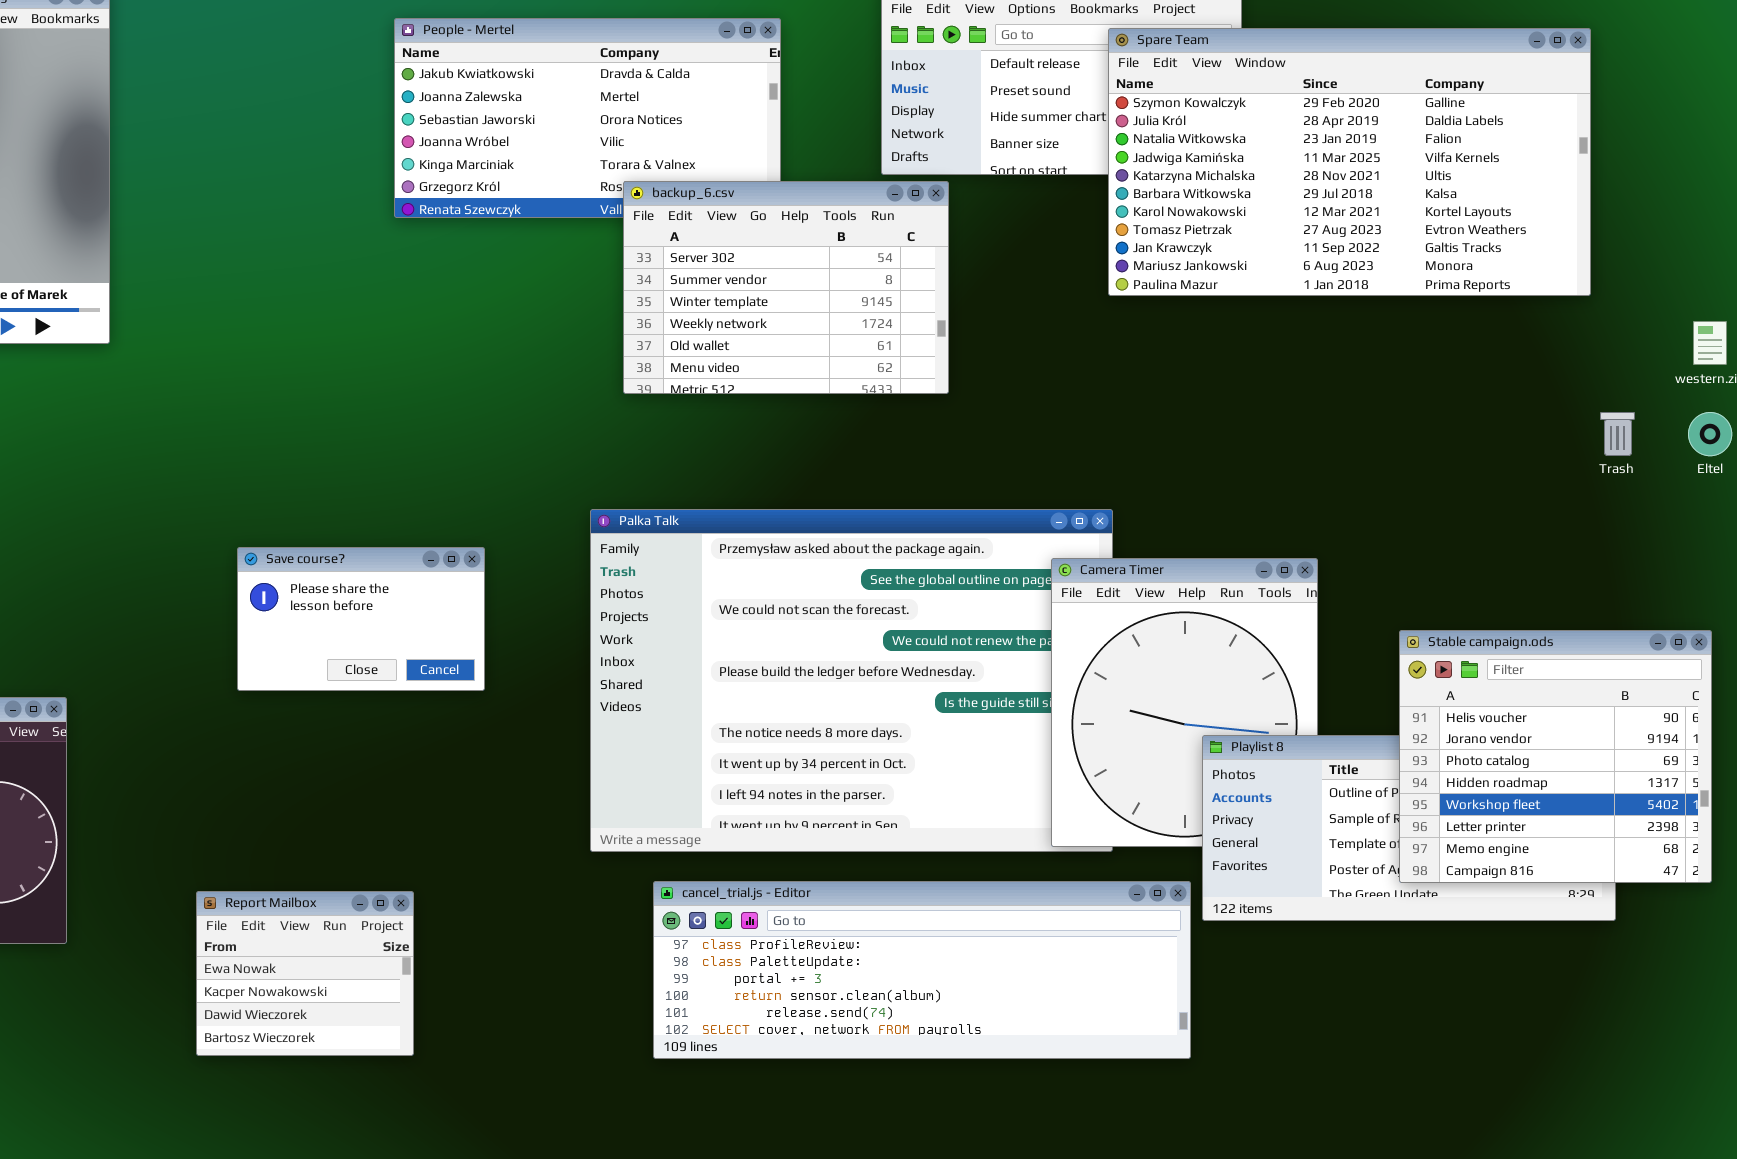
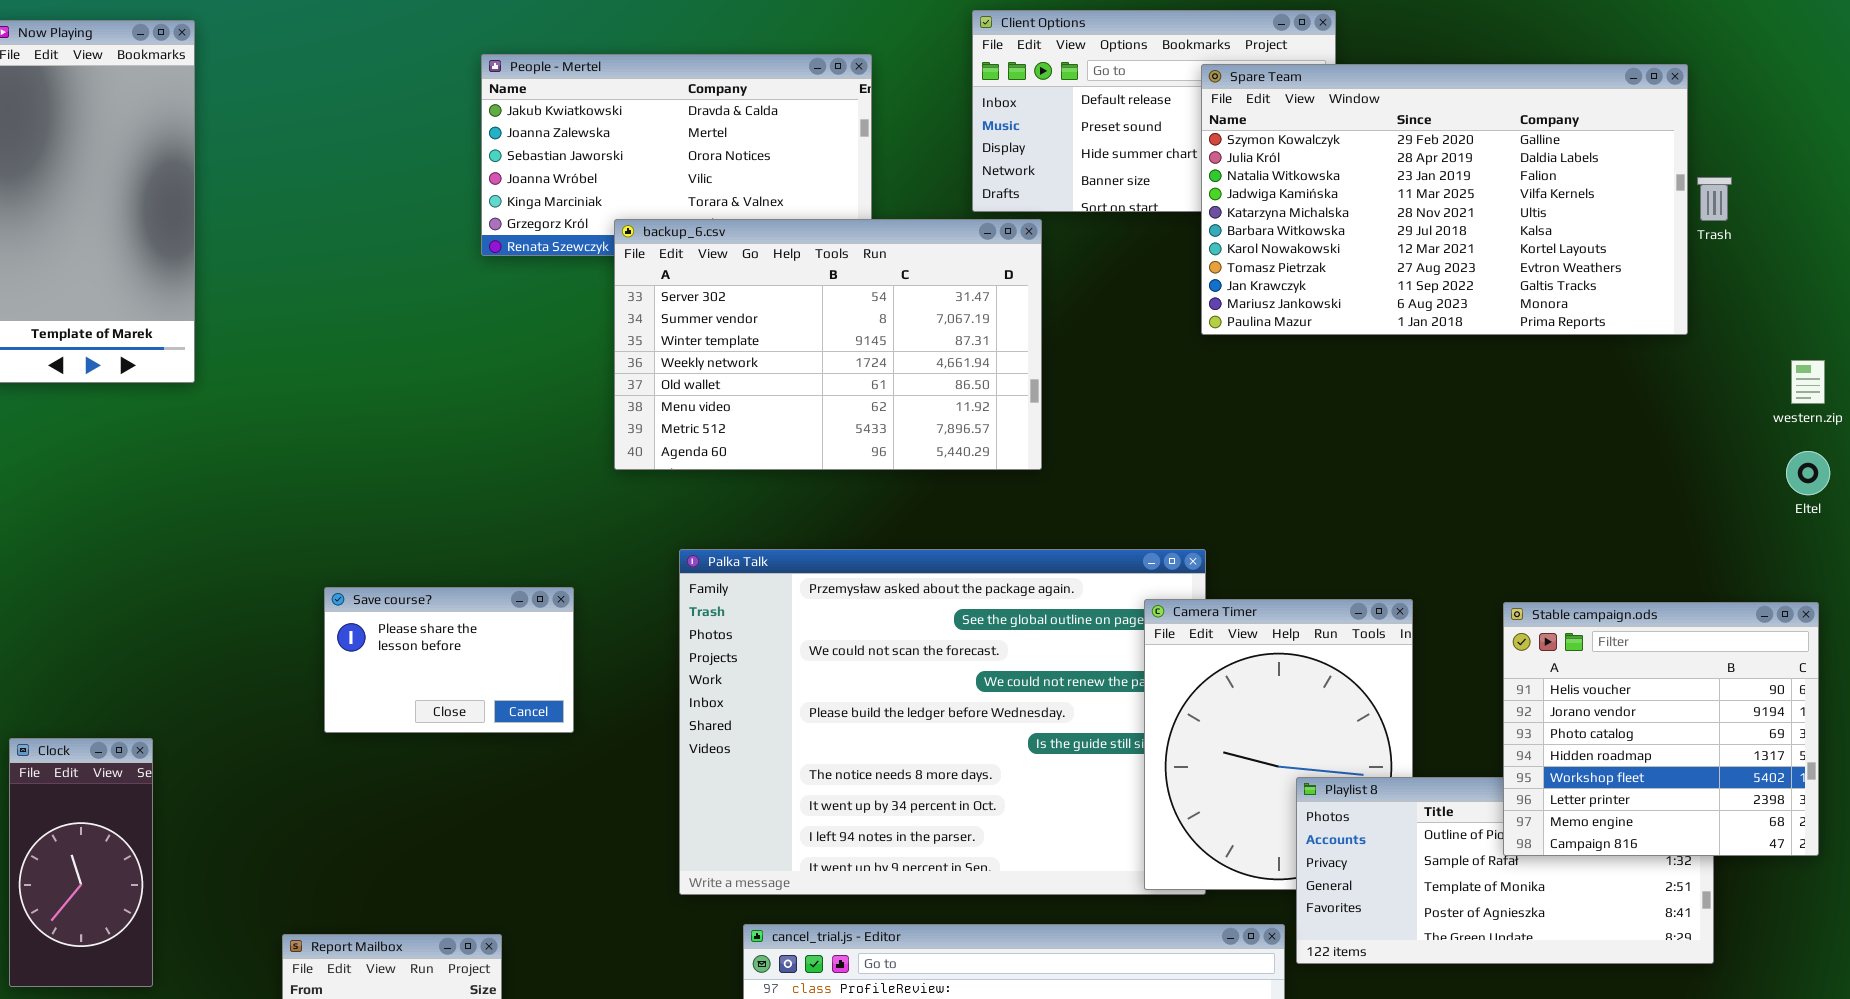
backup_6.csv: [623,181,949,394] -> [614,219,1042,470], resized
Trash: [1600,412,1635,456] -> [1697,177,1732,221], moved
Stable campaign.ods: [1399,630,1712,883] -> [1503,602,1819,856], moved

